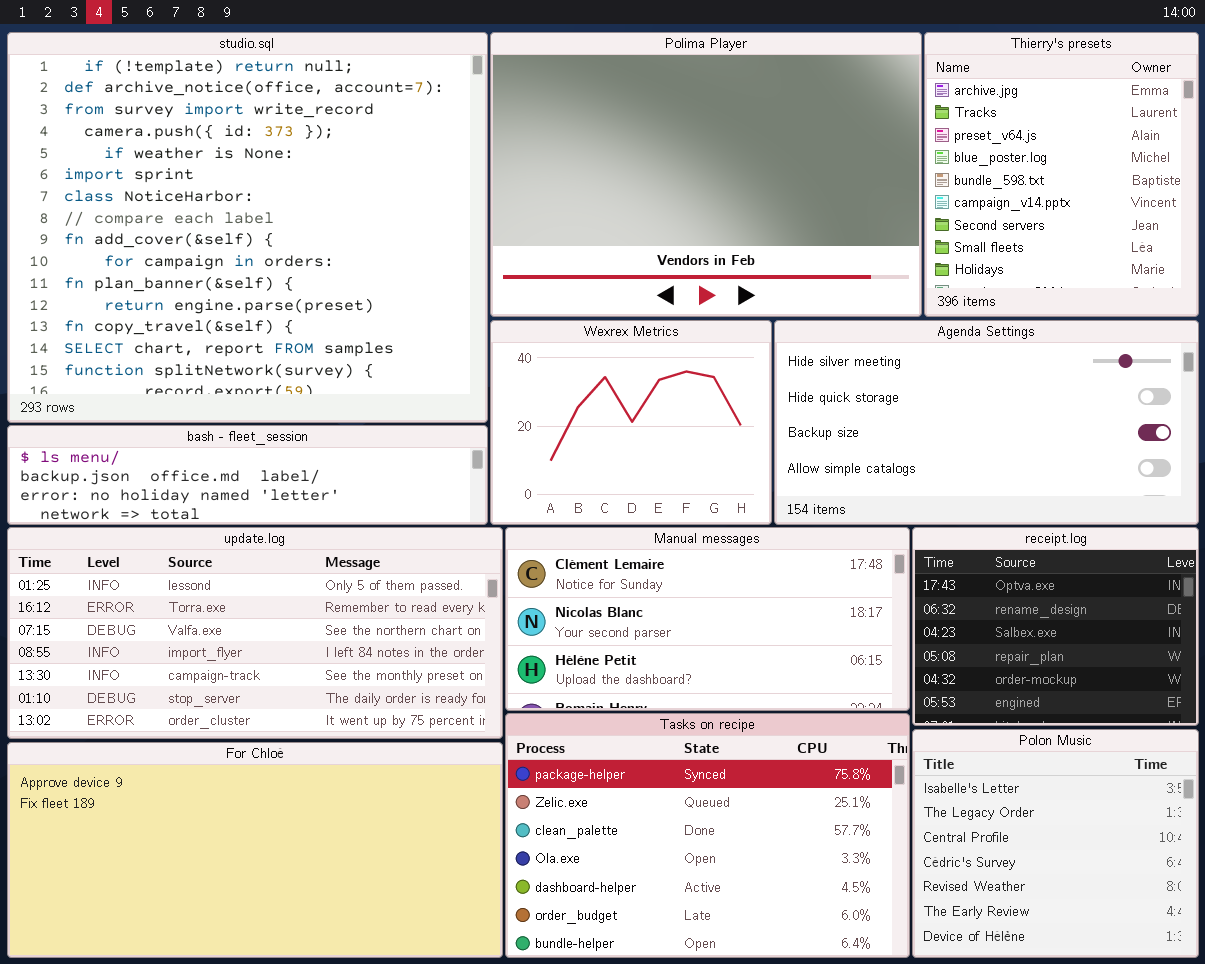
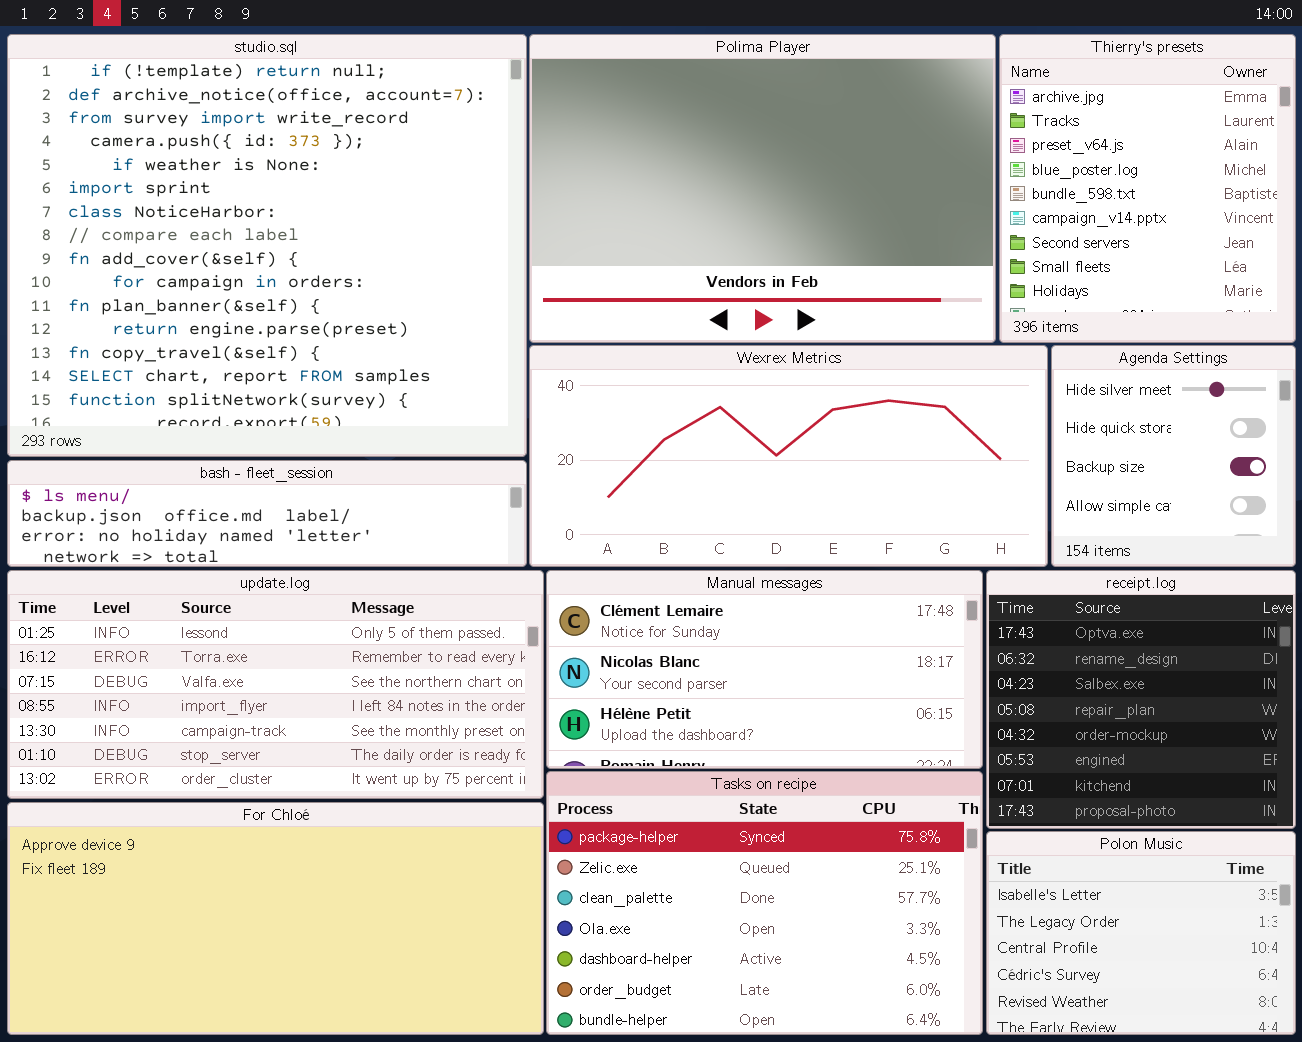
Wexrex Metrics: [490,320,772,525] -> [529,345,1048,567], resized
Agenda Settings: [774,320,1199,525] -> [1051,345,1296,567], resized
receipt.log: [912,527,1199,726] -> [986,570,1296,829], resized
Polon Music: [912,729,1199,958] -> [986,831,1296,1035], resized

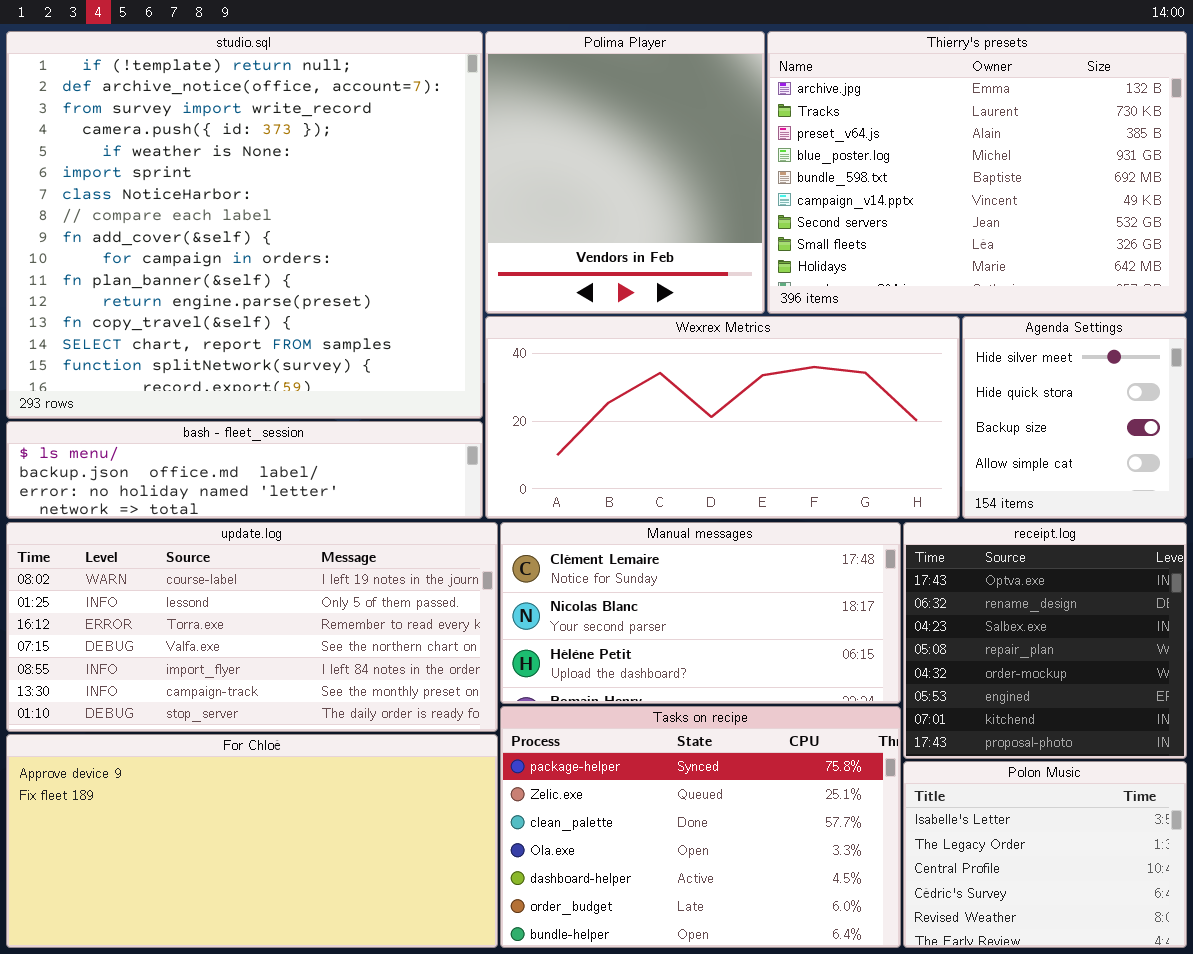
Polima Player: [529,34,996,343] -> [485,31,765,314], resized
Thierry's presets: [999,34,1296,343] -> [767,31,1187,314], resized
update.log: [7,570,544,799] -> [6,522,498,732], scrolled up 1 row

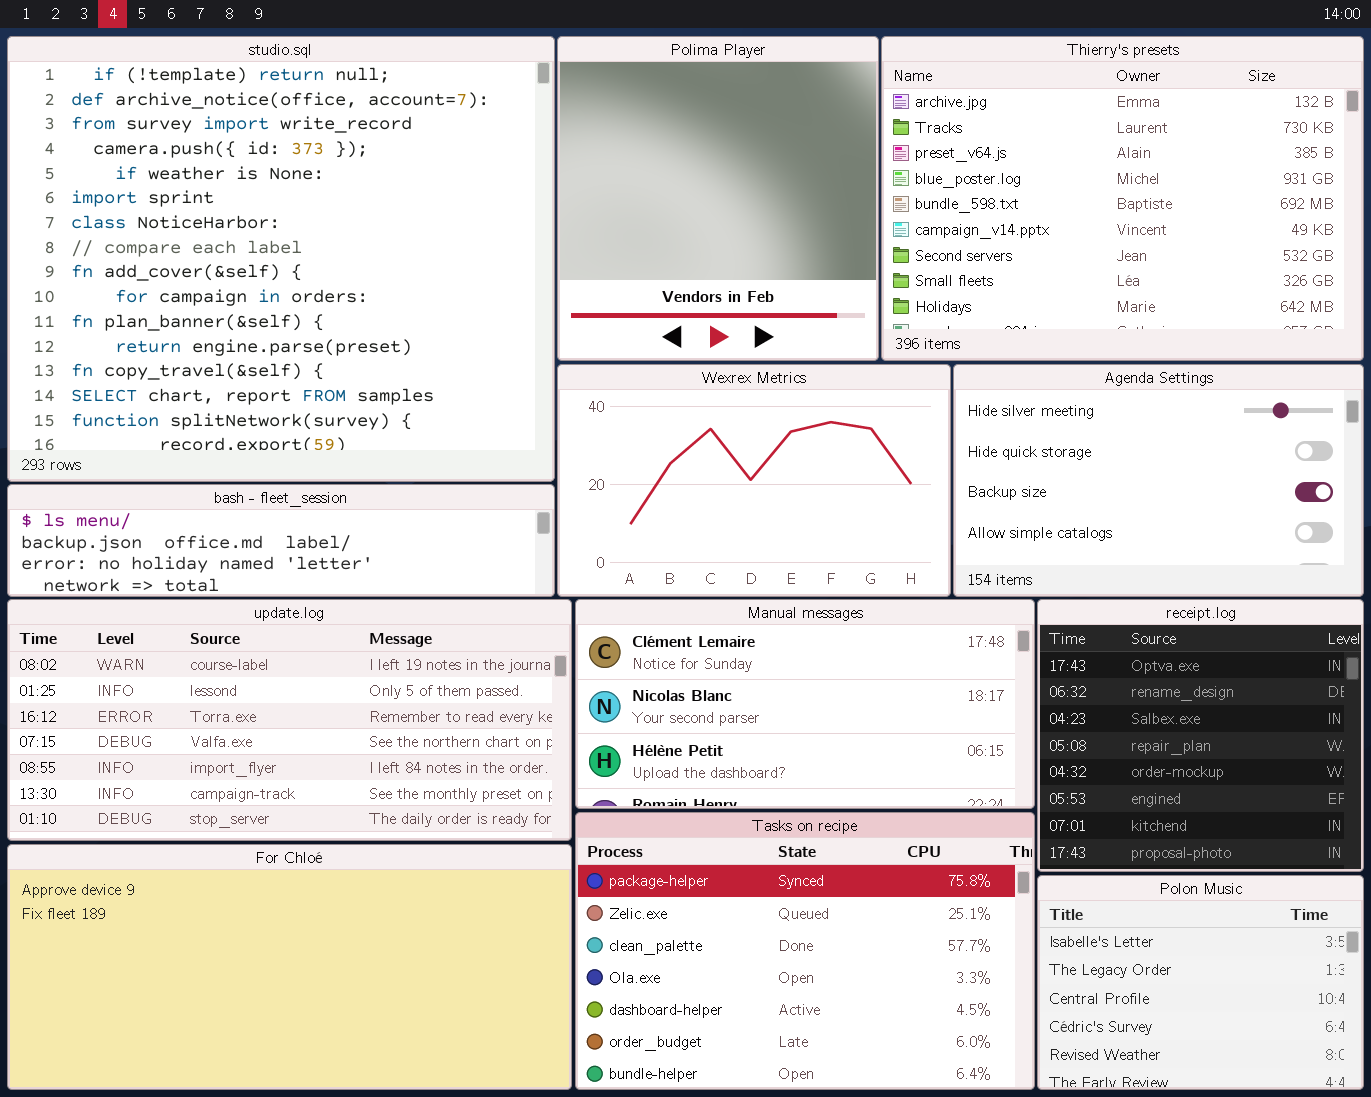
Wexrex Metrics: [485,316,960,519] -> [557,364,951,597], resized
Agenda Settings: [962,316,1187,519] -> [953,364,1364,597], resized

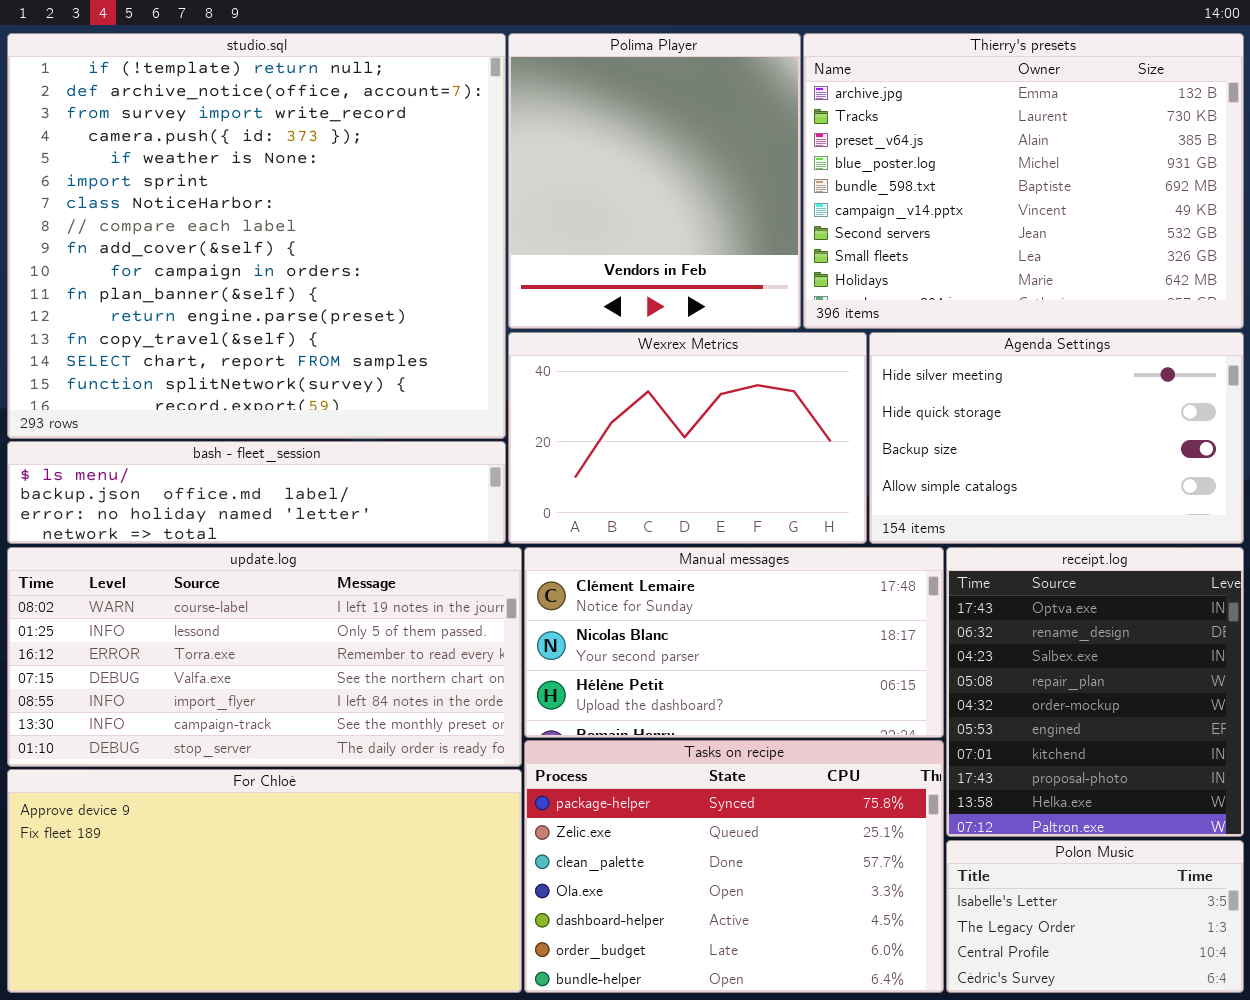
receipt.log: [1037,599,1364,872] -> [946,547,1244,837], resized
Polon Music: [1037,875,1364,1090] -> [946,840,1244,993], resized

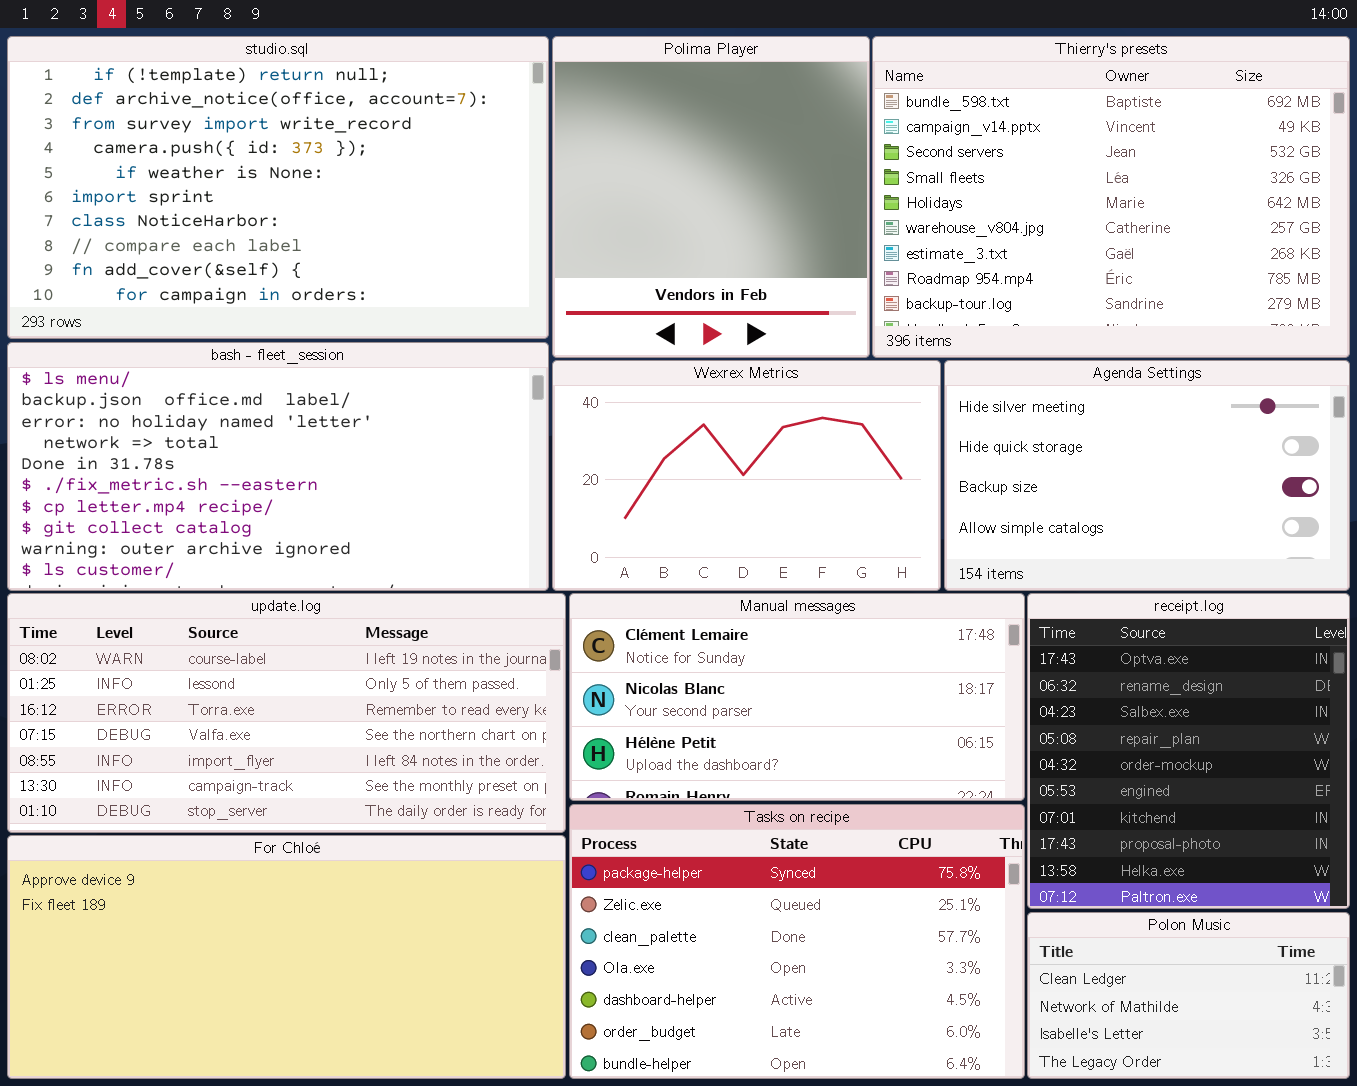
studio.sql: [7,33,506,439] -> [7,36,549,339], resized
Thierry's presets: [803,33,1244,329] -> [872,36,1350,358], scrolled down 4 rows
bash - fleet_session: [7,441,506,544] -> [7,342,549,591], resized
Polon Music: [946,840,1244,993] -> [1027,912,1350,1079], scrolled up 2 rows

